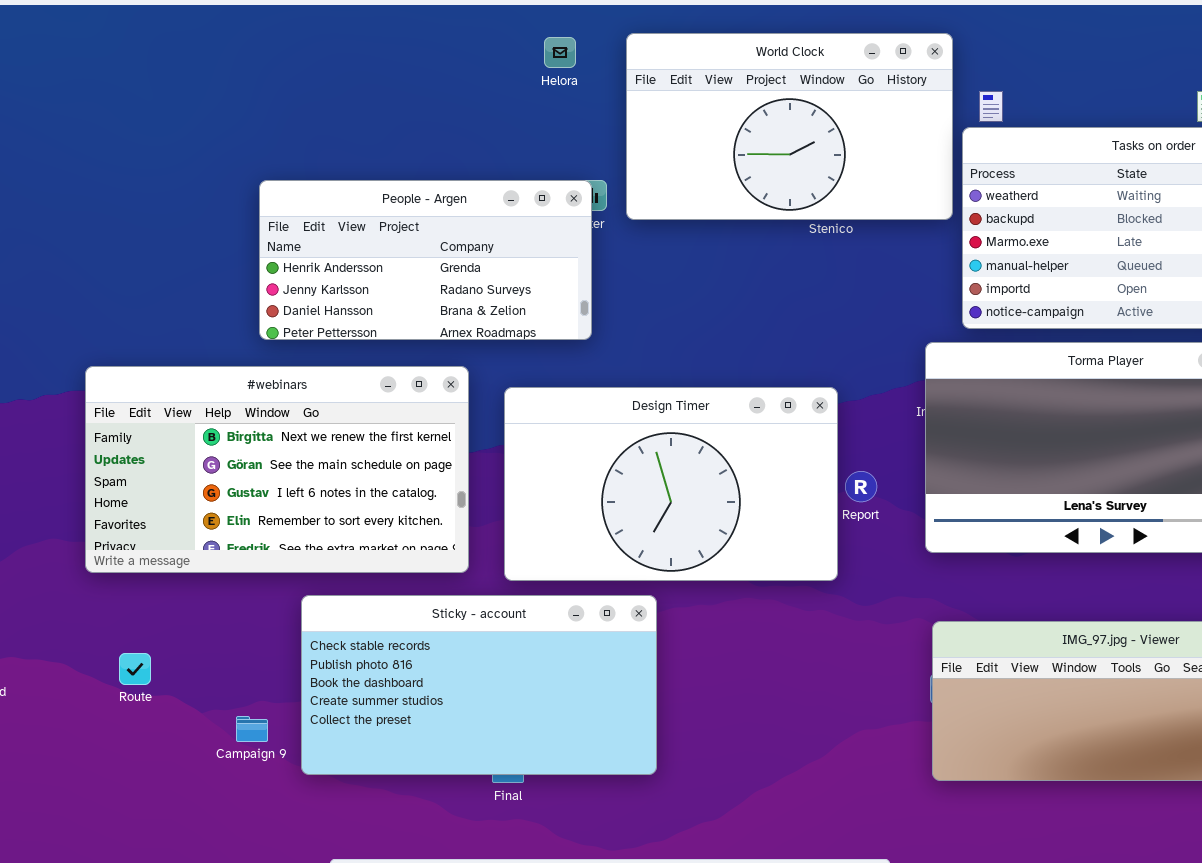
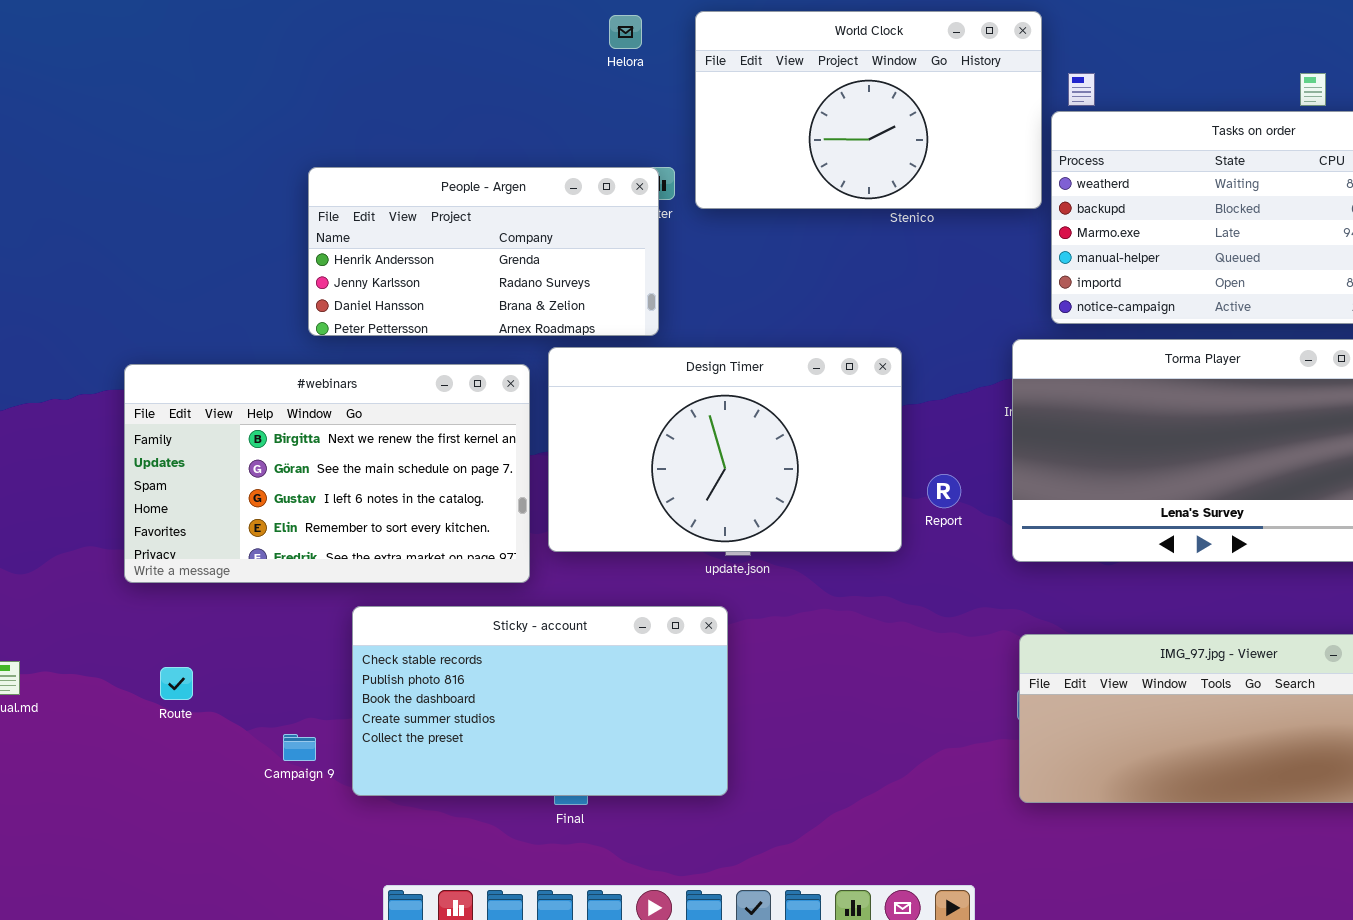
Design Timer: [504,387,838,581] -> [548,347,902,552], moved

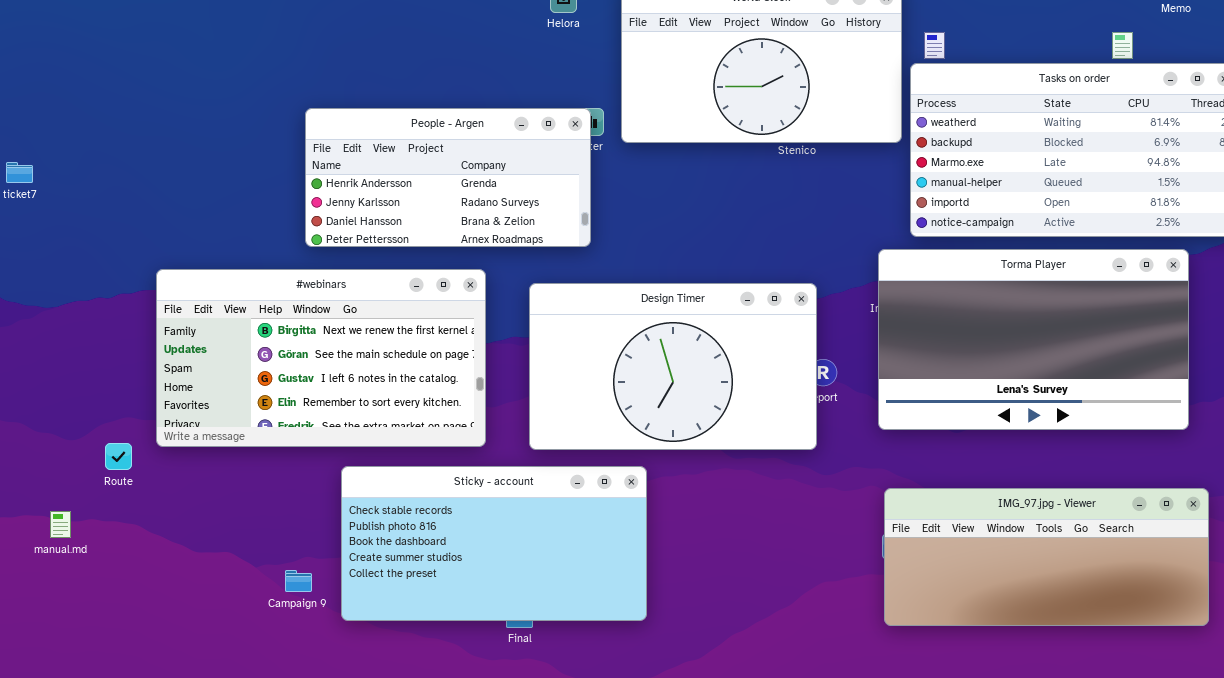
Design Timer: [548,347,902,552] -> [529,283,817,450], moved
Route: [160,667,193,700] -> [105,443,132,470], moved

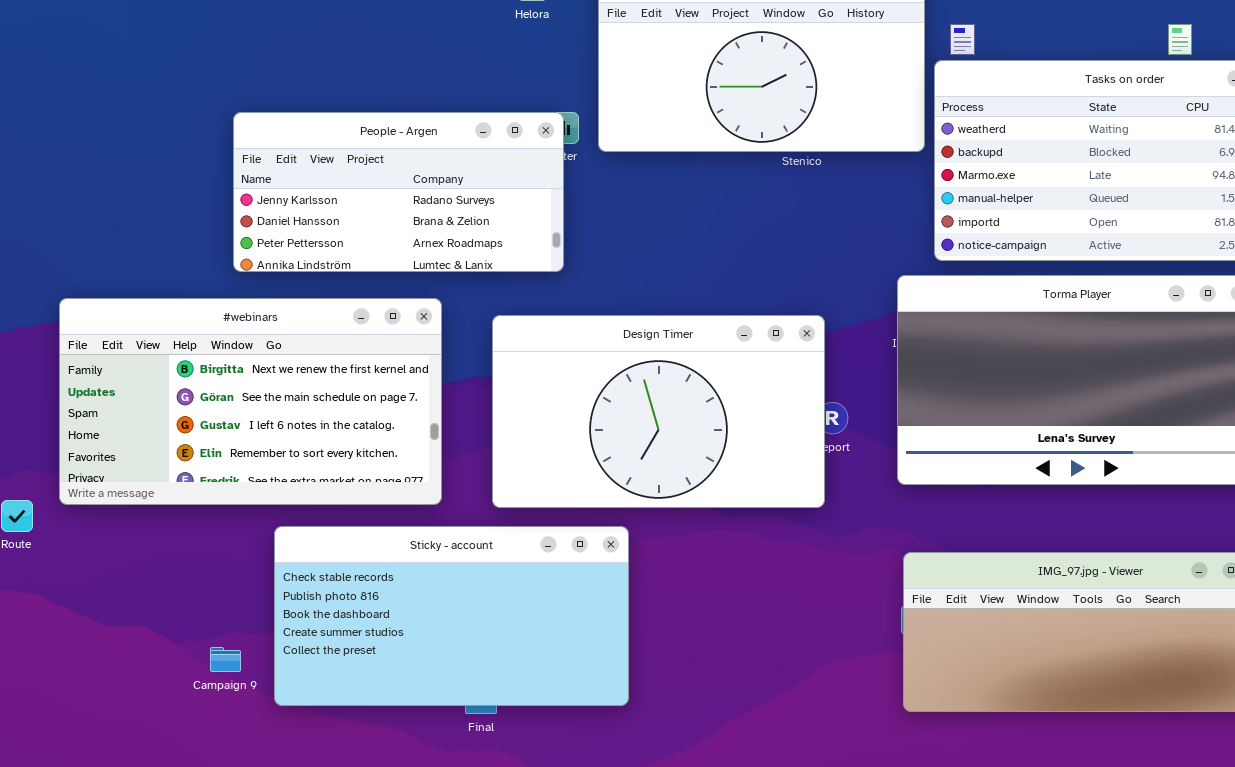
People - Argen: [305,108,591,247] -> [233,112,564,272], scrolled down 1 row

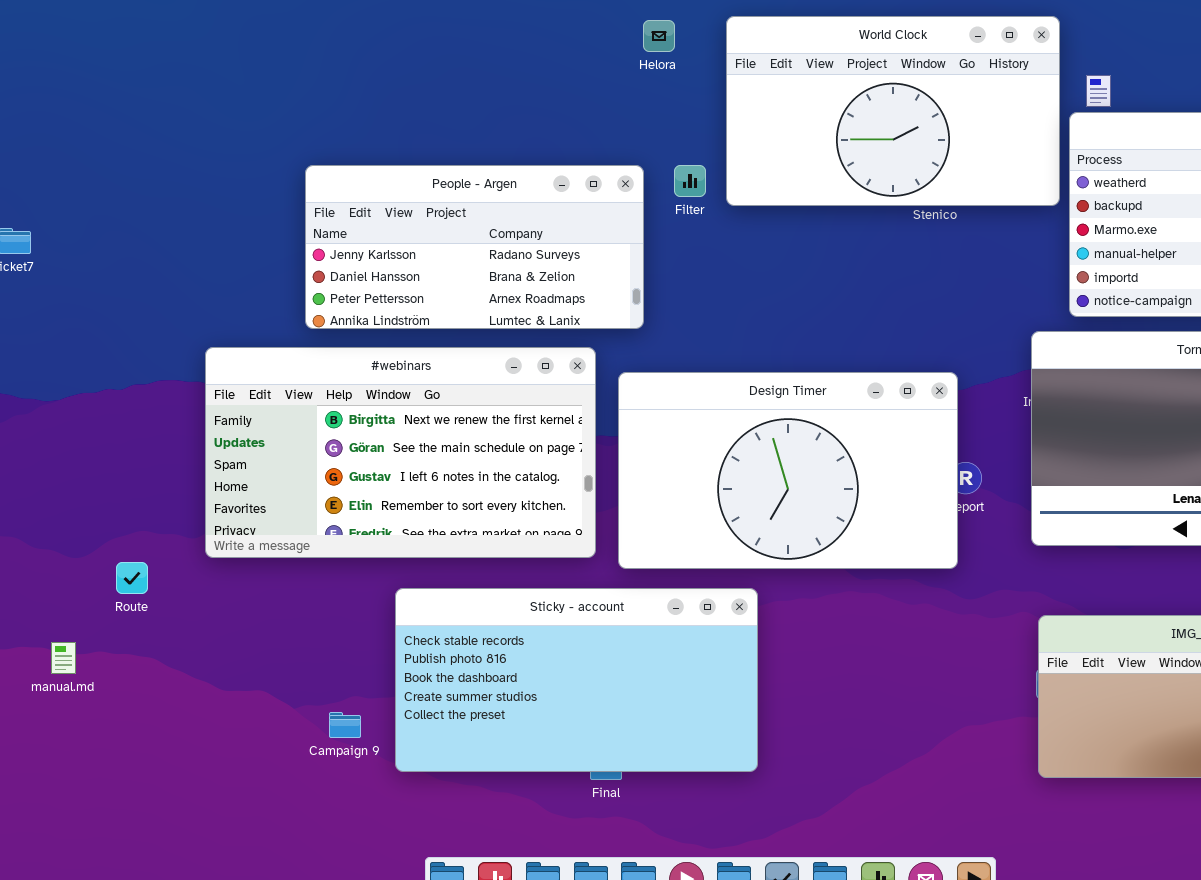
People - Argen: [233,112,564,272] -> [305,165,644,329], moved
#webinars: [59,298,442,505] -> [205,347,596,558], moved

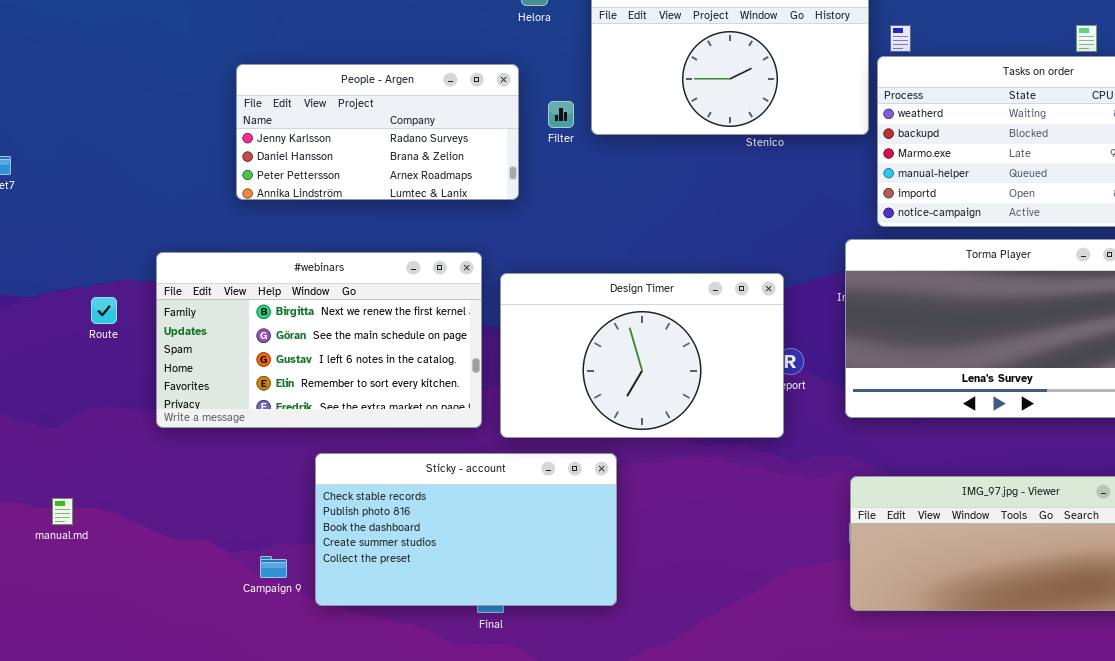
People - Argen: [305,165,644,329] -> [236,64,519,200], moved
Route: [116,562,148,594] -> [91,297,117,324], moved
manual.md: [51,642,76,674] -> [52,498,73,525], moved

